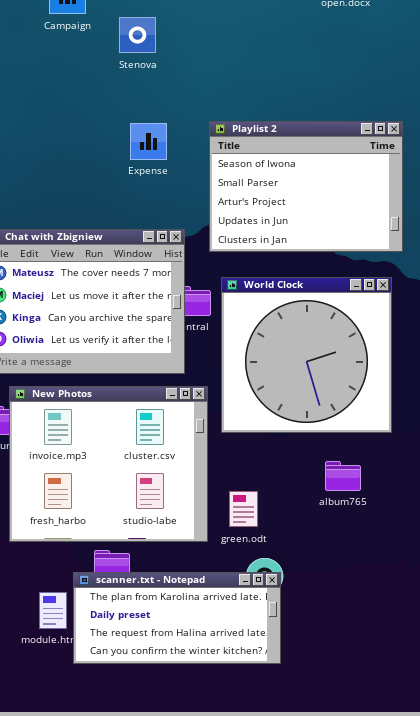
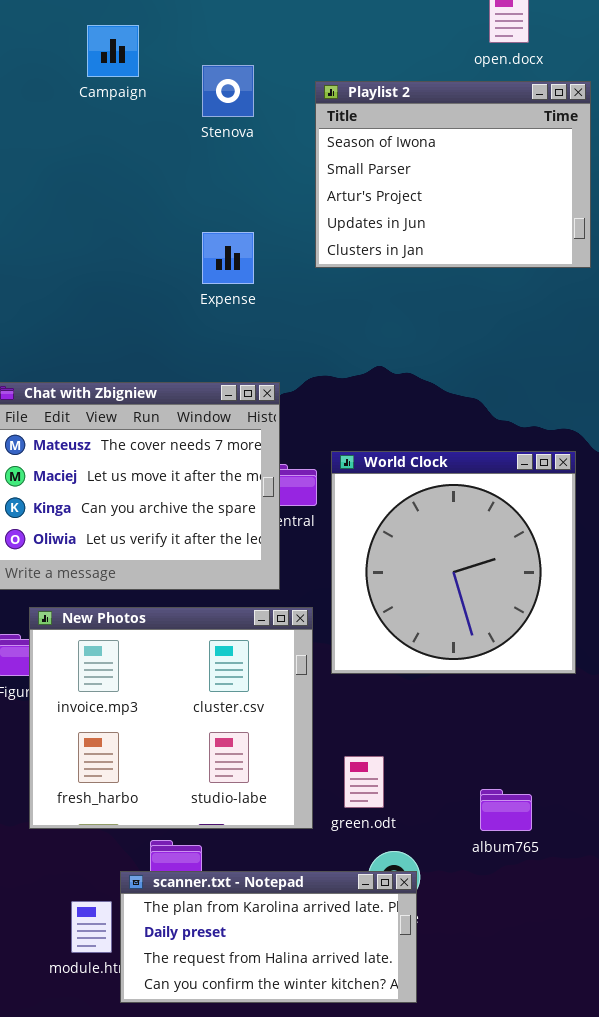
Stenova: [119,17,156,53] -> [202,65,254,117], moved
Playlist 2: [209,121,403,252] -> [315,81,591,268], moved
album765: [325,461,361,491] -> [480,789,532,831], moved

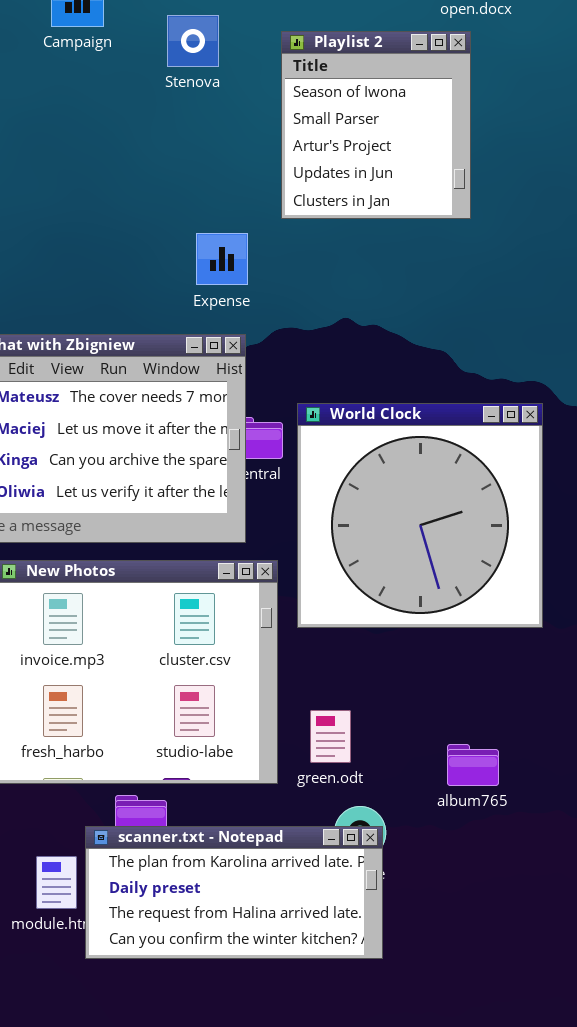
Playlist 2: [315,81,591,268] -> [281,31,471,219], resized
Expense: [202,232,254,284] -> [196,233,248,285], moved

